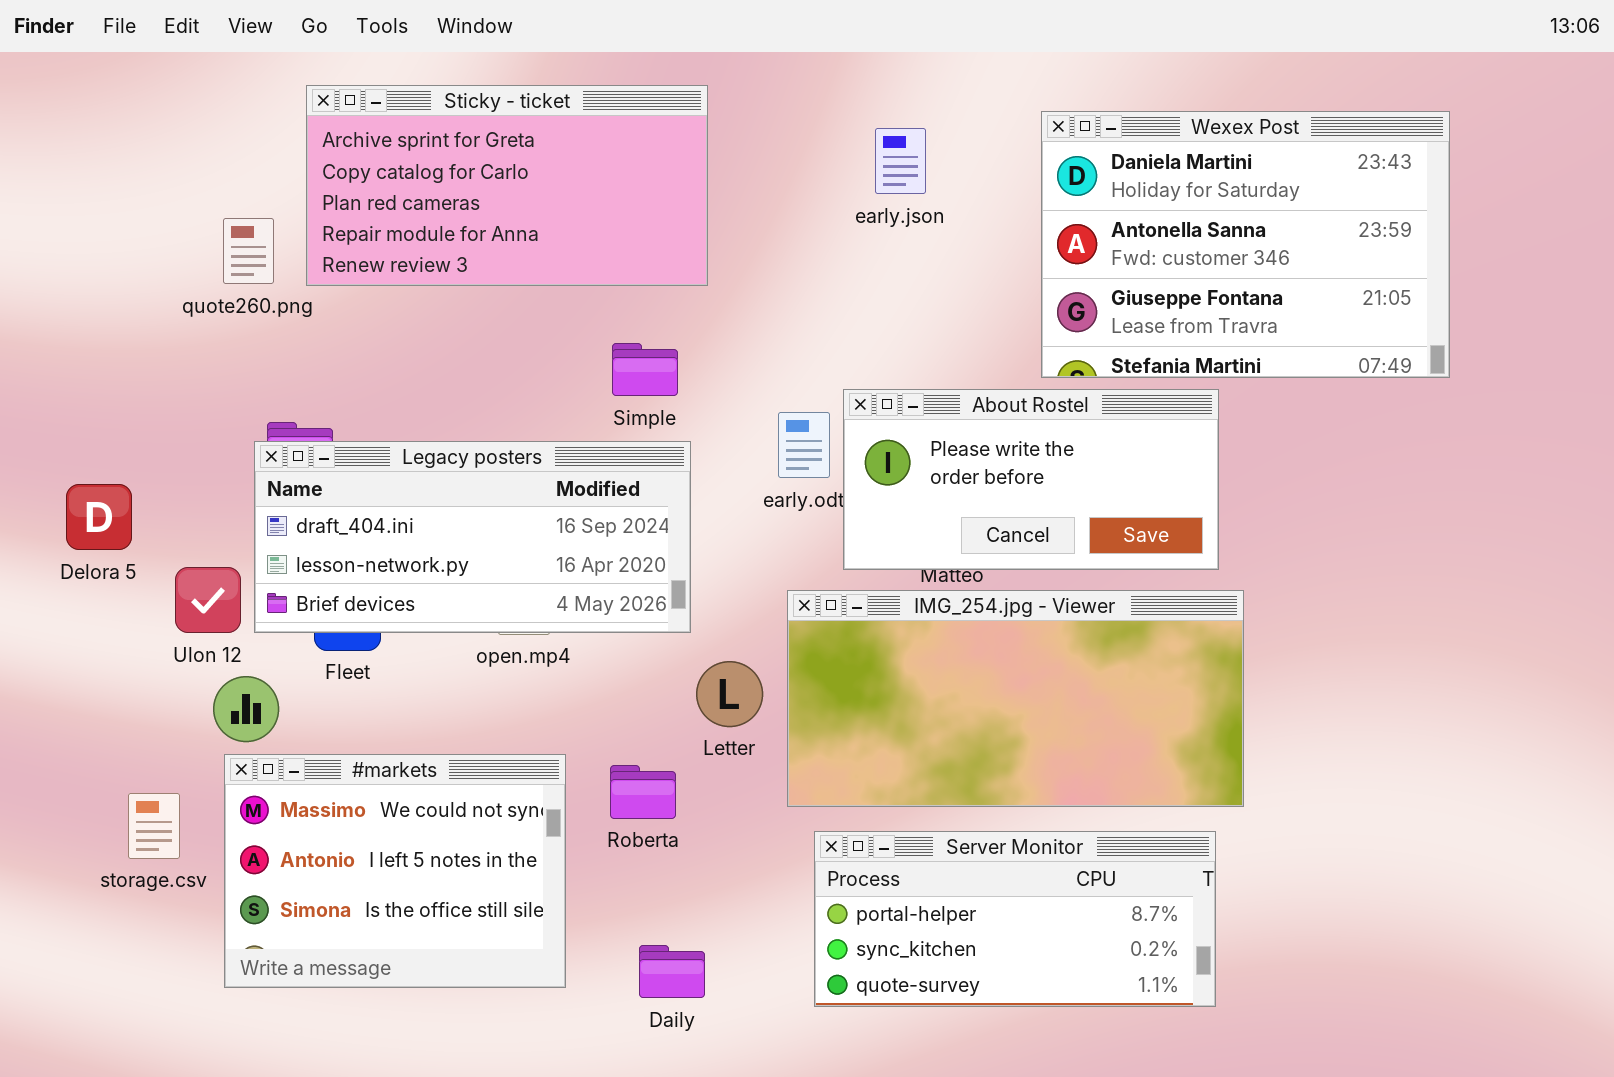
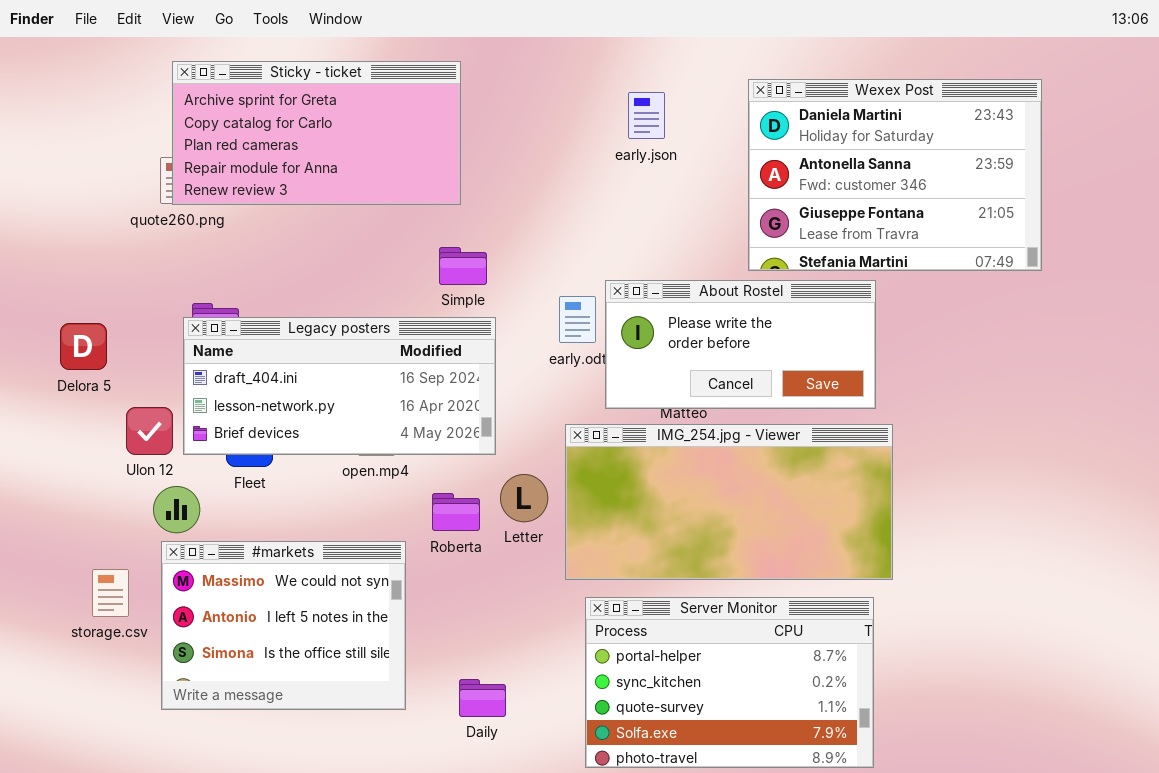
Sticky - ticket: [306,85,708,286] -> [172,61,461,205], moved
Delora 5: [66,484,132,550] -> [60,323,107,370], moved
Roberta: [610,765,676,819] -> [432,493,480,531], moved
Server Monitor: [814,831,1216,1007] -> [585,597,874,768], resized

